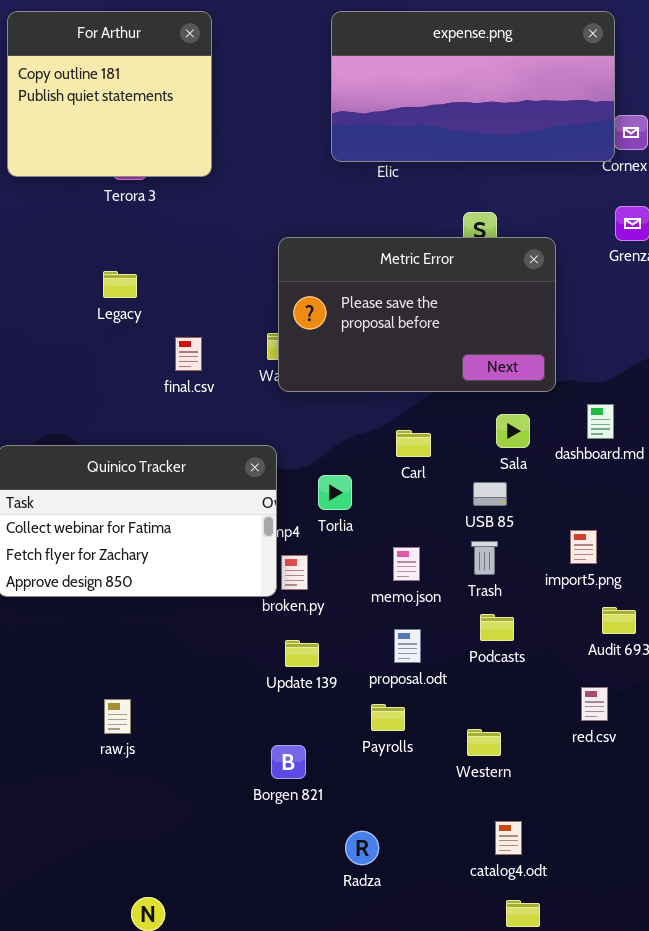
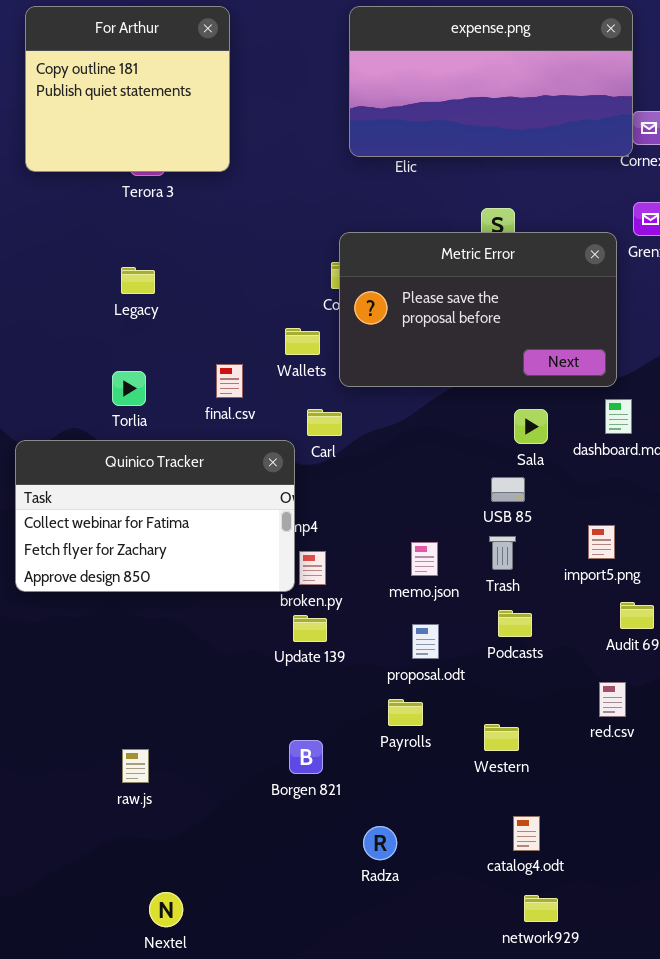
Metric Error: [278,237,556,392] -> [339,232,617,387], moved
final.csv: [175,337,202,371] -> [216,364,243,398], moved
Carl: [396,430,431,457] -> [307,409,342,436], moved
Torlia: [318,475,352,510] -> [112,371,146,406], moved
Update 139: [285,640,319,667] -> [293,615,327,642], moved
raw.js: [104,699,131,734] -> [122,749,149,783], moved

